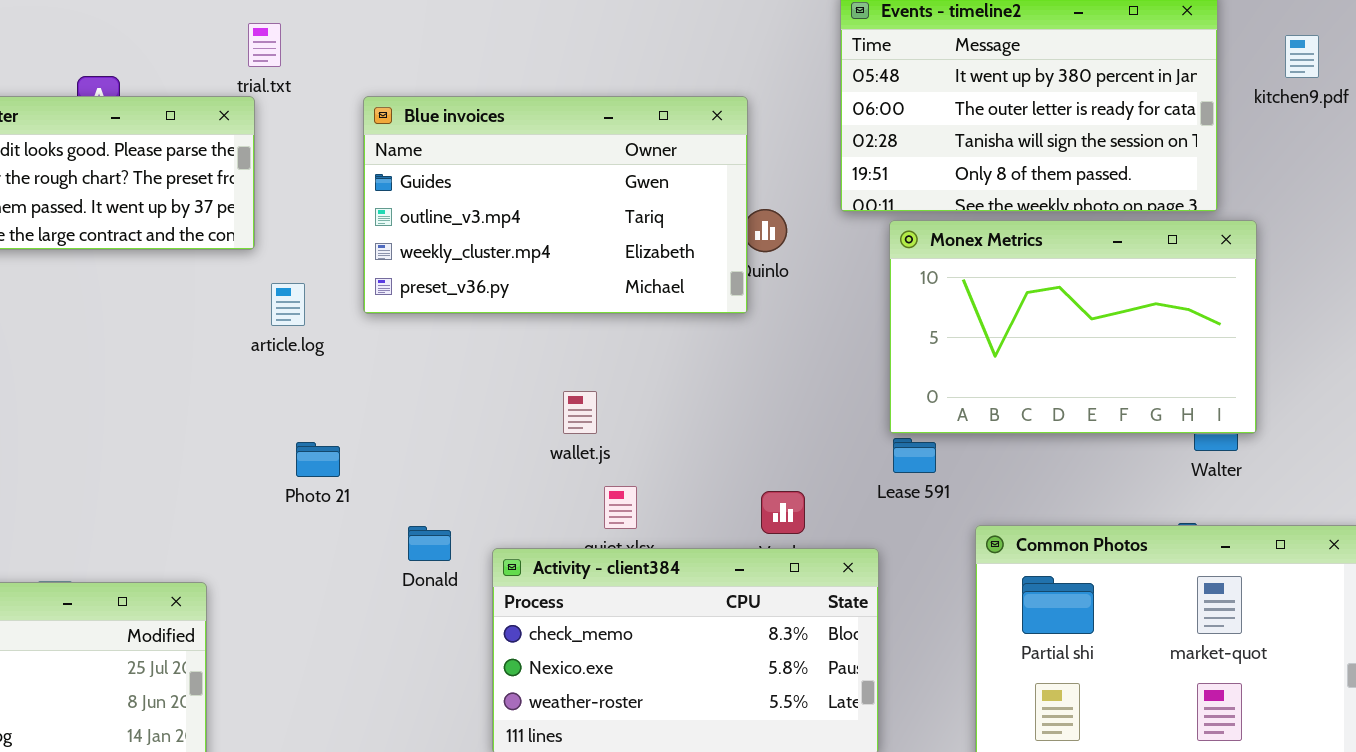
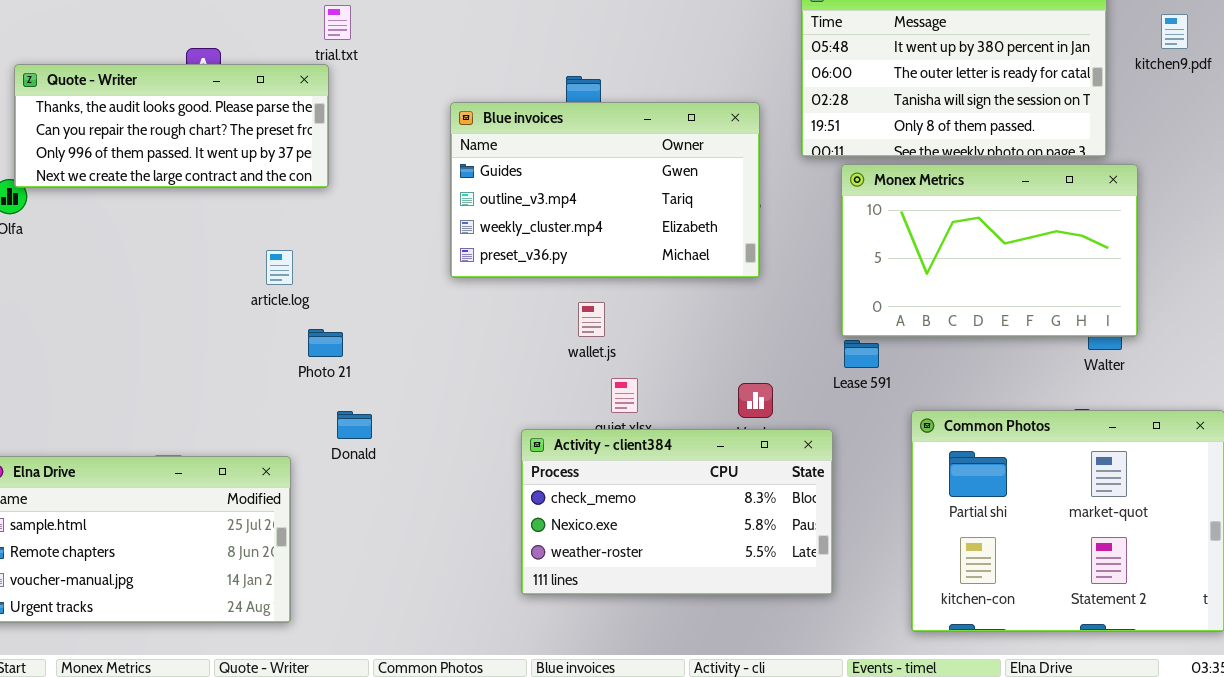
Blue invoices: [363,96,748,314] -> [450,102,760,278], moved
article.log: [271,283,305,326] -> [266,250,293,285], moved
Photo 21: [296,442,340,477] -> [308,329,343,357], moved
Donald: [408,526,451,561] -> [337,411,372,439], moved

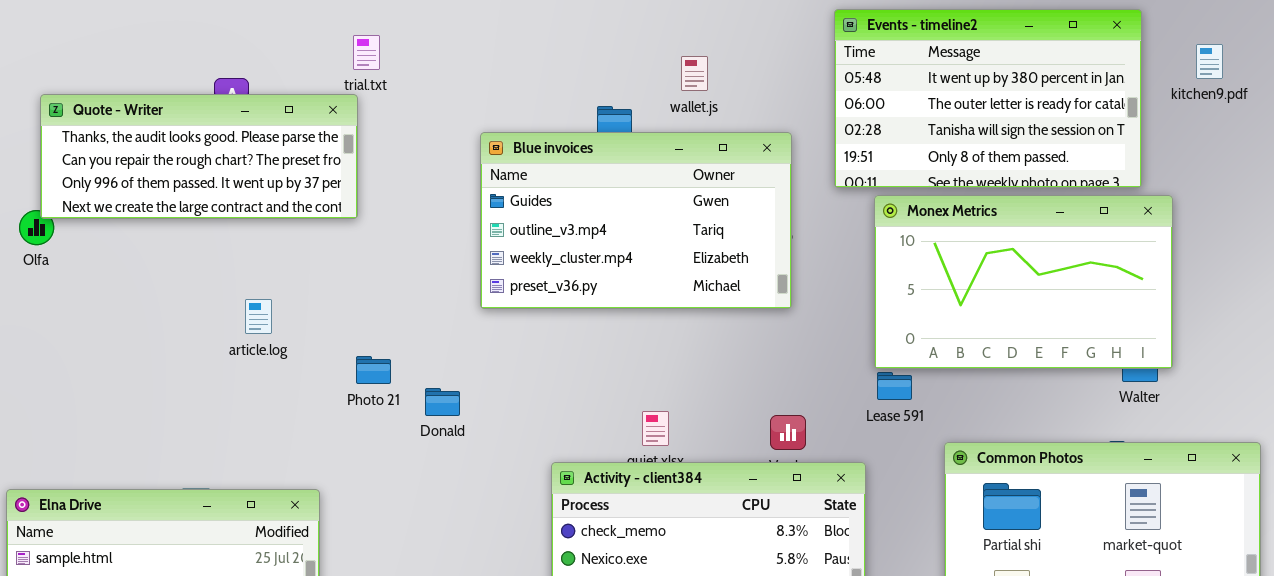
article.log: [266,250,293,285] -> [245,299,272,334], moved
wallet.js: [578,302,605,337] -> [681,56,708,91], moved
Photo 21: [308,329,343,357] -> [356,356,391,384], moved
Donald: [337,411,372,439] -> [425,388,460,416], moved

